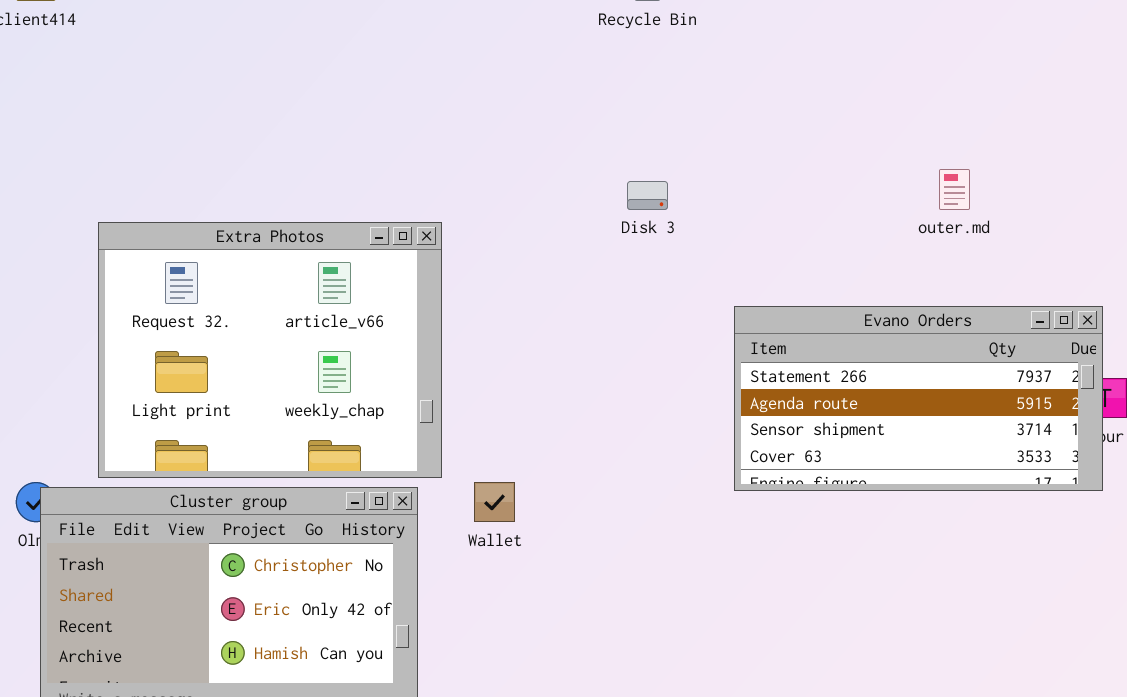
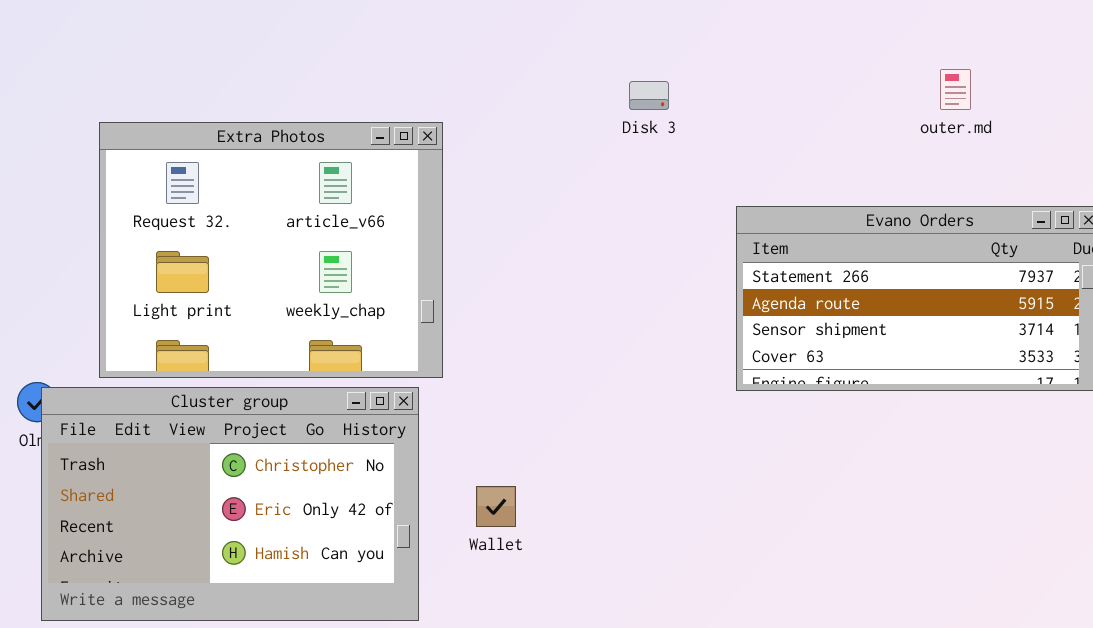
Wallet: [474,482,515,522] -> [476,486,516,527], moved

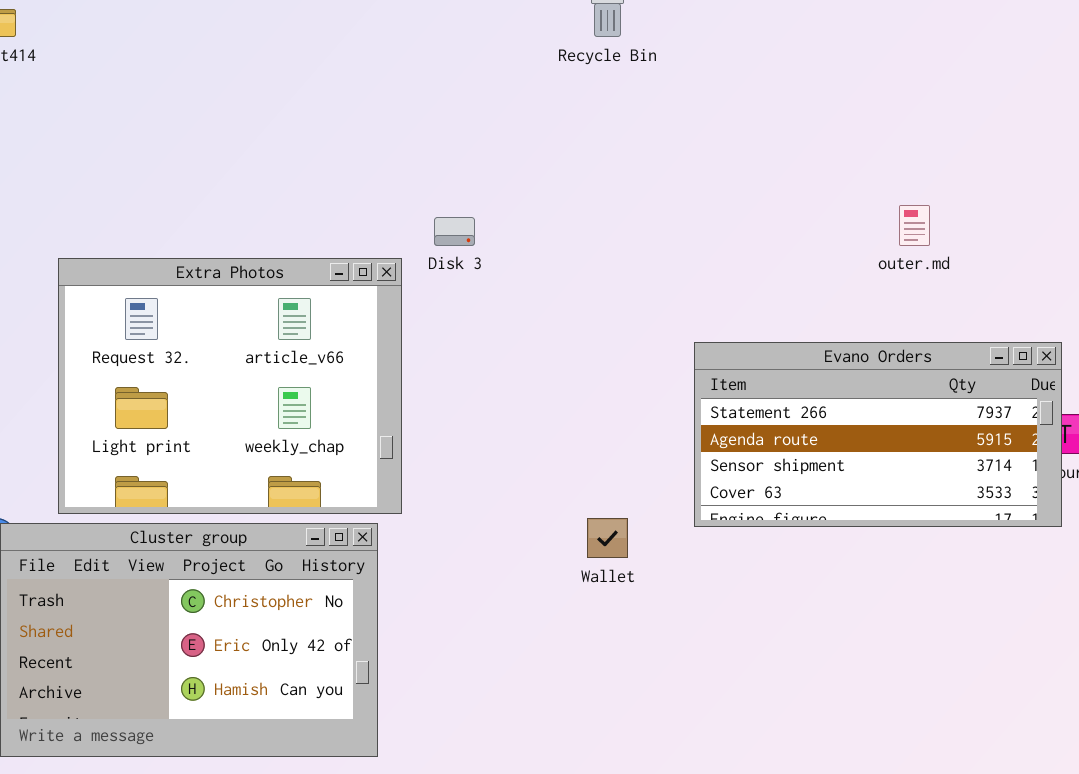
Disk 3: [629,81,669,110] -> [434,217,475,246], moved
Wallet: [476,486,516,527] -> [587,518,628,558], moved

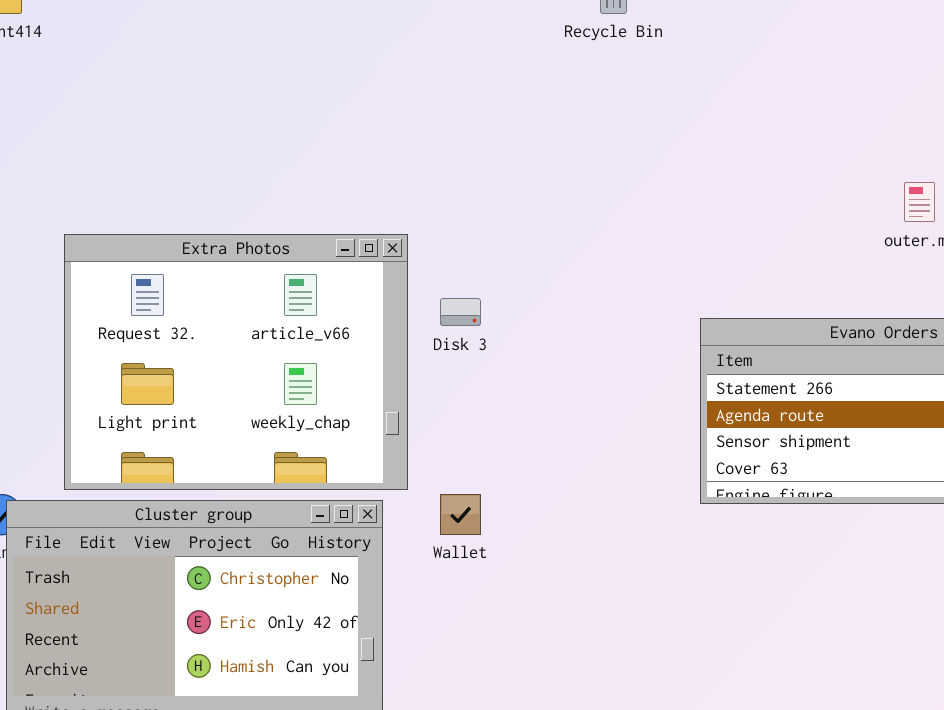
Disk 3: [434,217,475,246] -> [440,298,481,326], moved
Wallet: [587,518,628,558] -> [440,494,481,535], moved

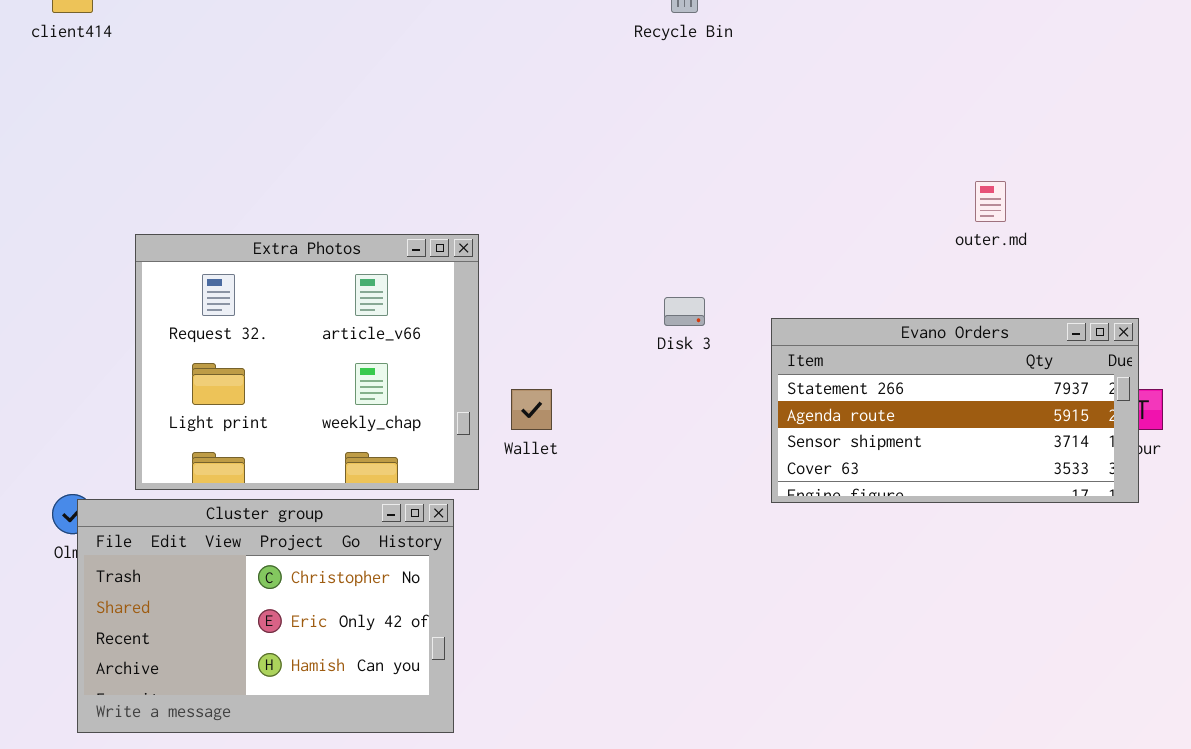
Disk 3: [440,298,481,326] -> [664,297,705,326], moved
Wallet: [440,494,481,535] -> [511,389,552,430], moved

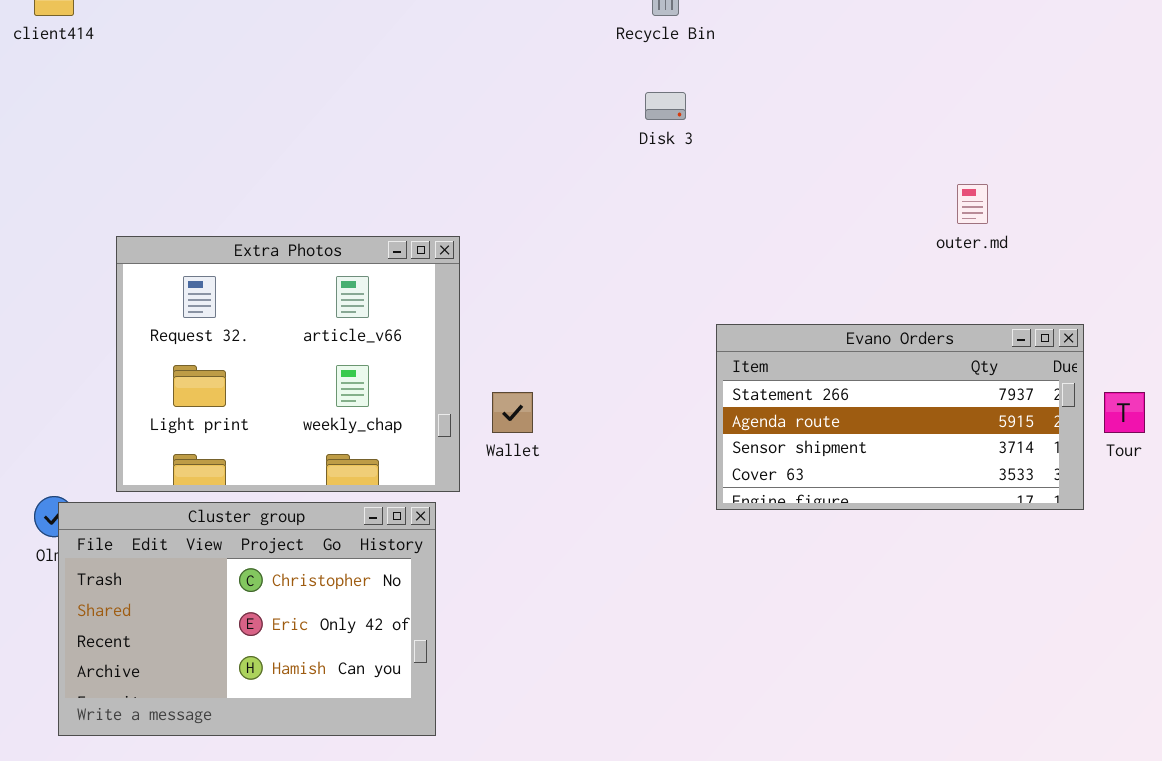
Disk 3: [664,297,705,326] -> [645,92,686,120], moved
Evano Orders: [771,318,1139,503] -> [716,324,1084,510], moved

